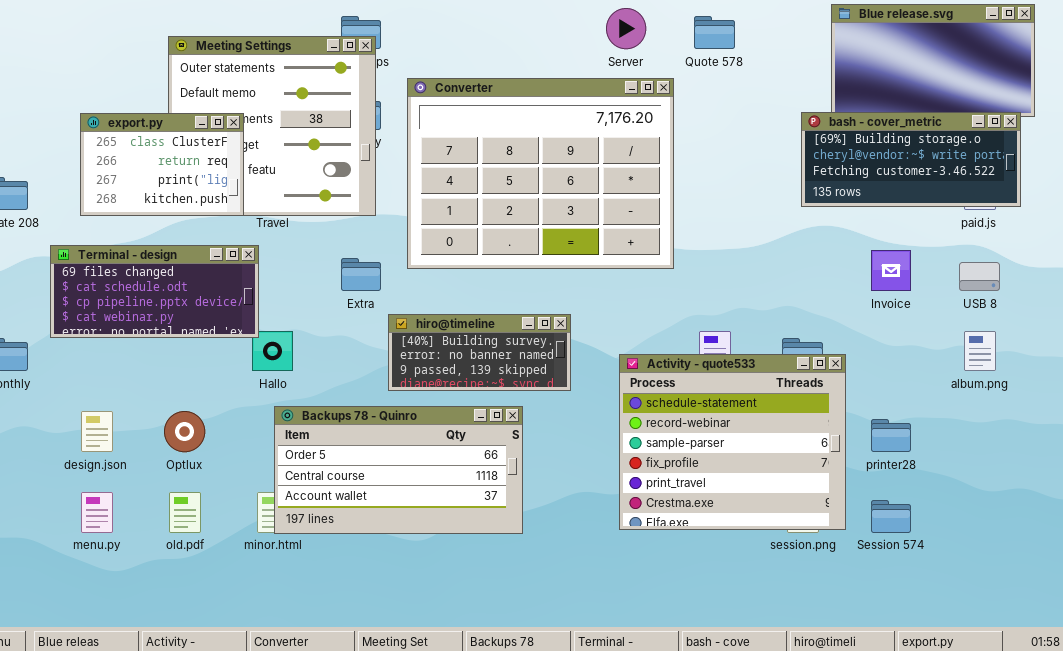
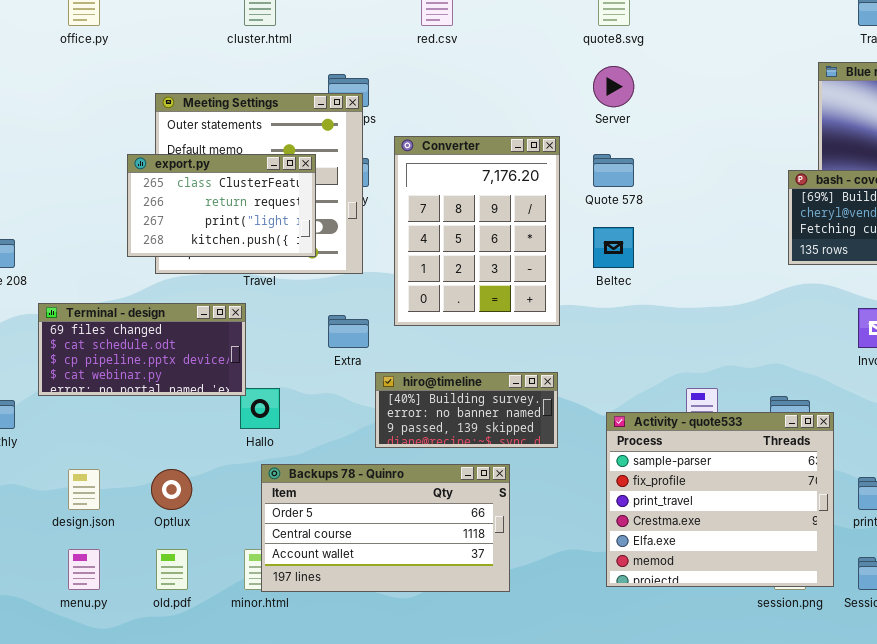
Quote 578: [694,16,735,49] -> [593,154,634,187], moved
Converter: [407,78,674,269] -> [394,136,560,326], resized
export.py: [80,113,244,216] -> [127,154,316,257], moved, resized
Activity - quote533: [619,354,846,530] -> [606,412,834,587], scrolled down 2 rows

